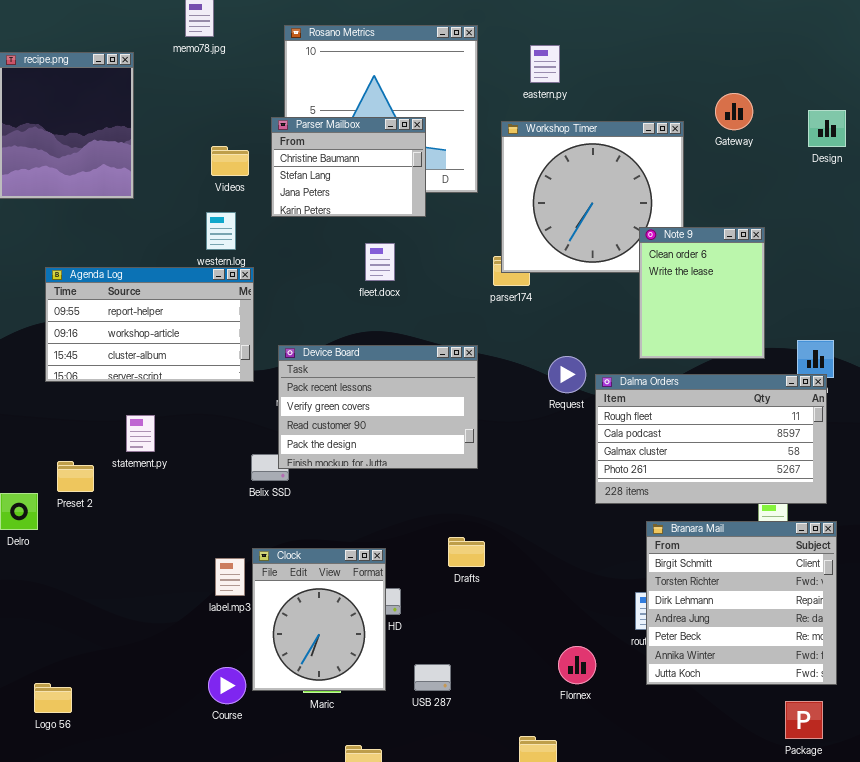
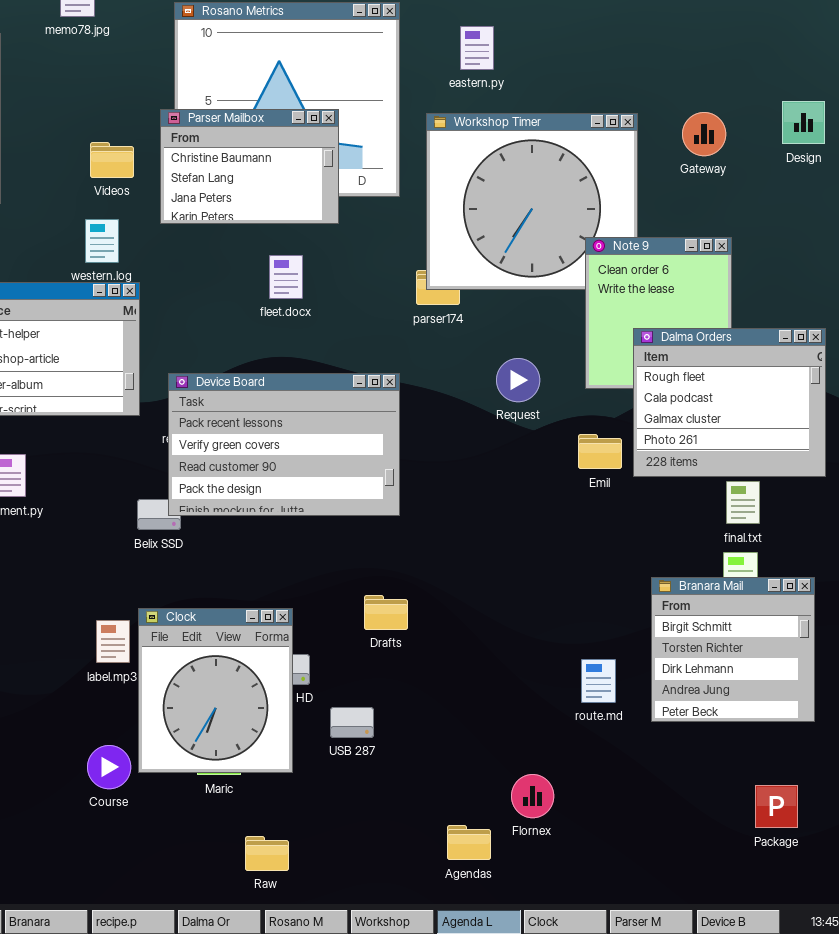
Gateway: [715,93,753,130] -> [682,112,726,156], moved
Request: [548,356,586,393] -> [496,358,540,402], moved
Dalma Orders: [595,374,827,504] -> [633,328,826,477], moved, resized
Branara Mail: [646,521,837,685] -> [651,577,815,722], resized
Flornex: [558,646,596,684] -> [511,774,554,818], moved
USB 287: [414,664,451,691] -> [330,707,374,738], moved

